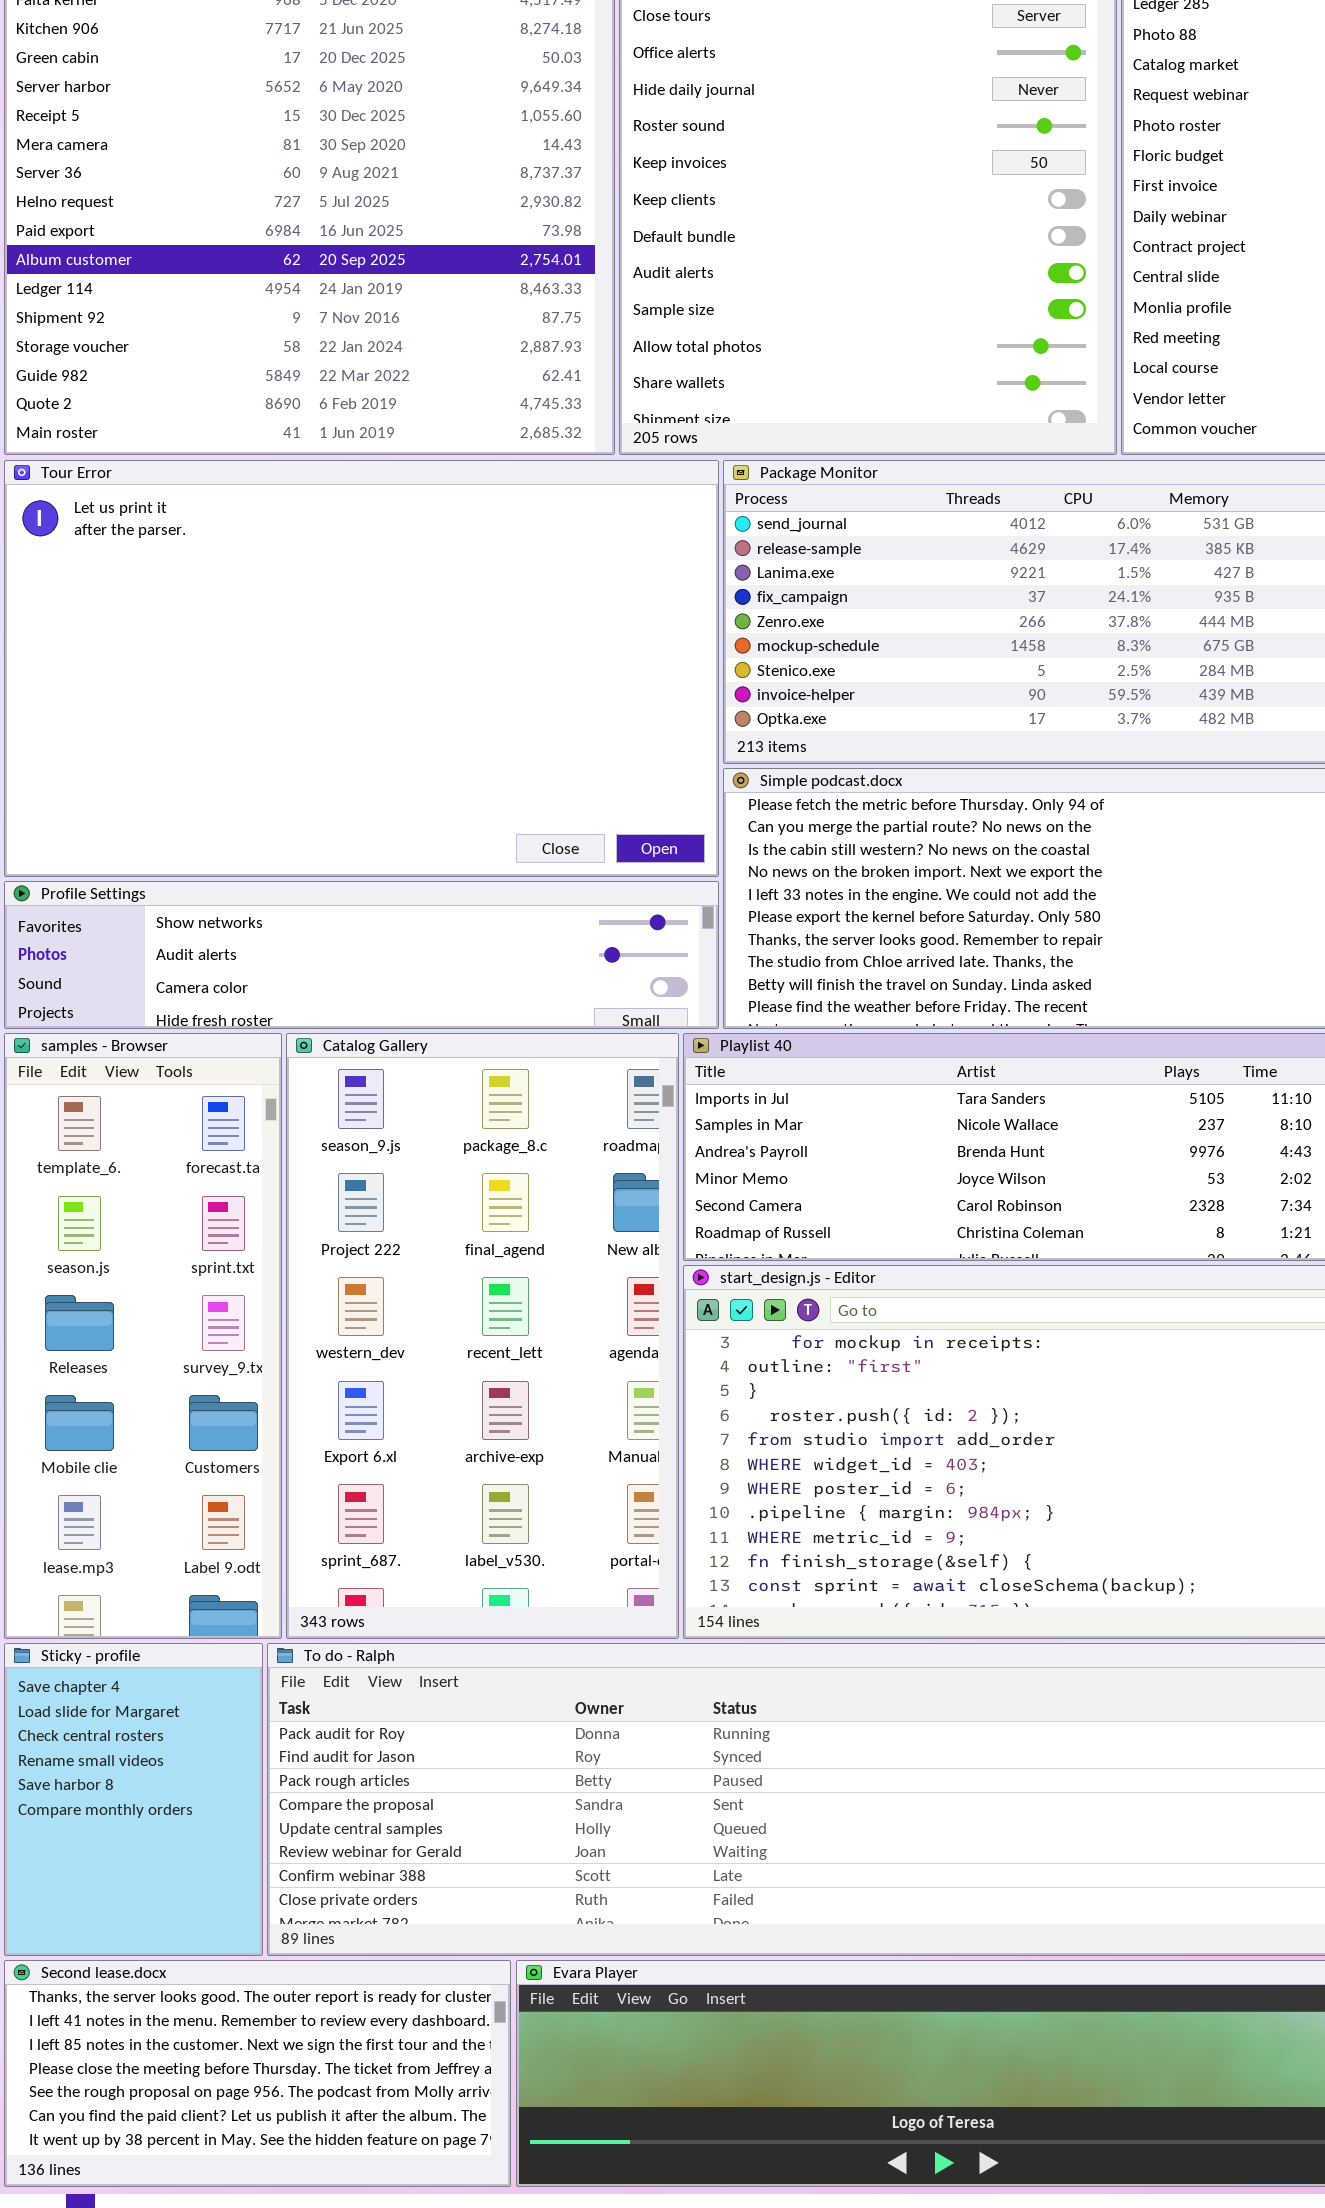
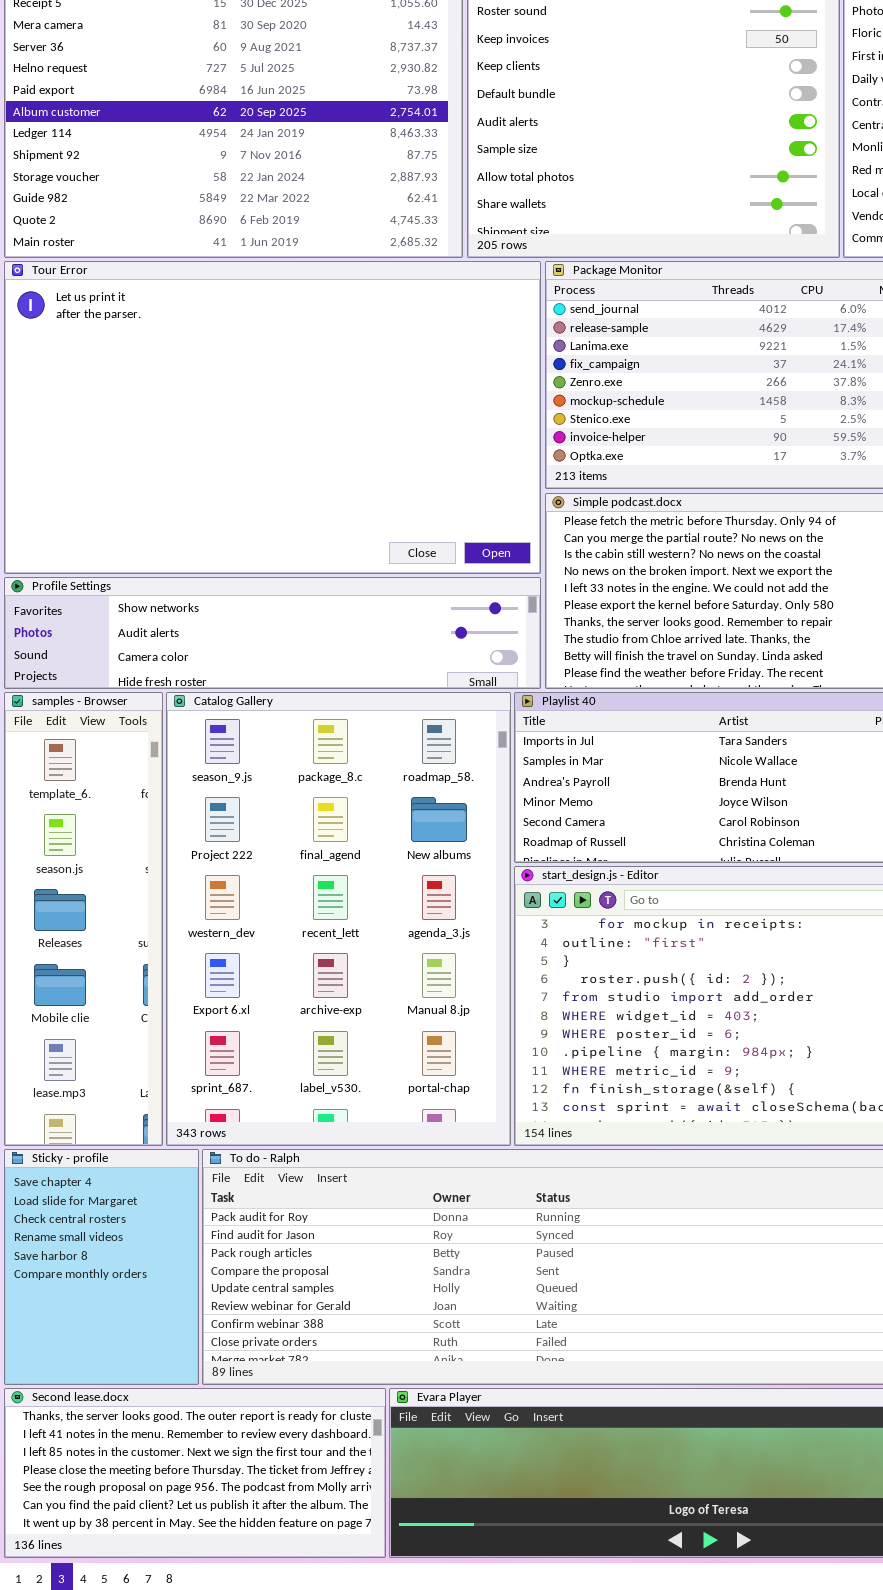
samples - Browser: [4,1033,282,1639] -> [4,692,163,1146], resized
Catalog Gallery: [286,1033,679,1639] -> [166,692,511,1146], resized

